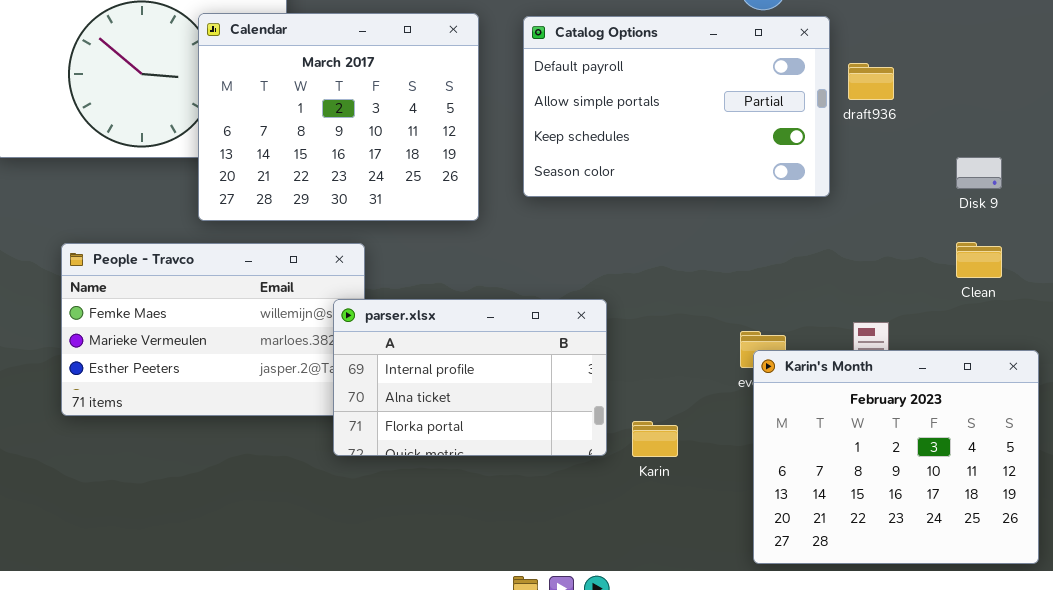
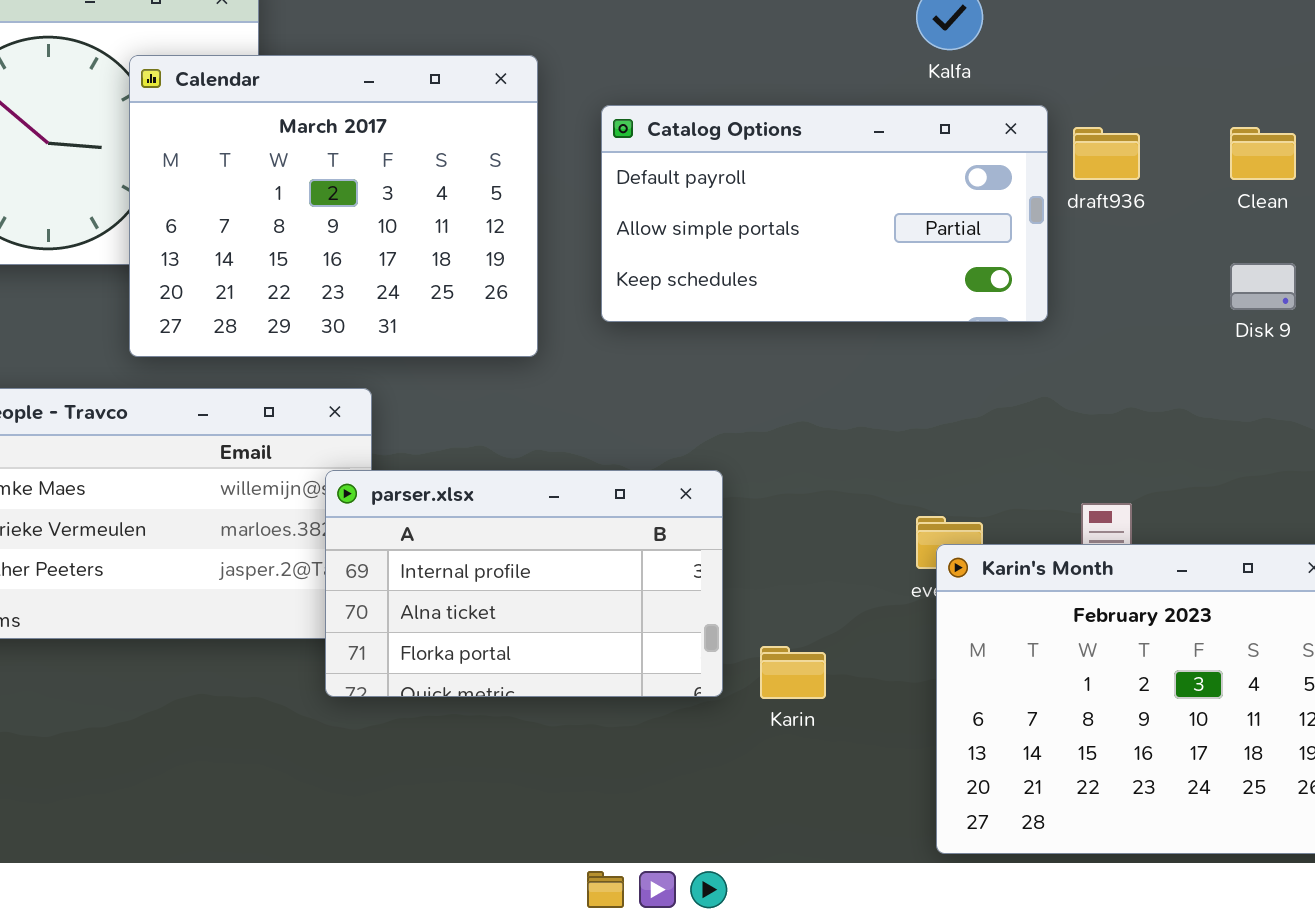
Catalog Options: [523,16,830,197] -> [601,105,1048,322], resized
Clean: [956,242,1002,278] -> [1230,127,1296,180], moved

